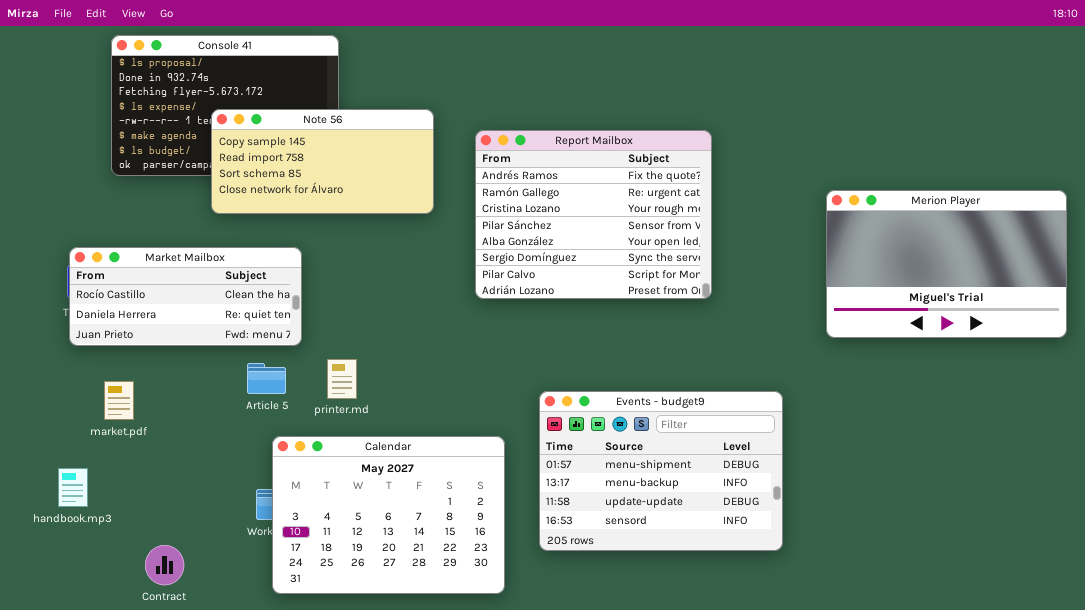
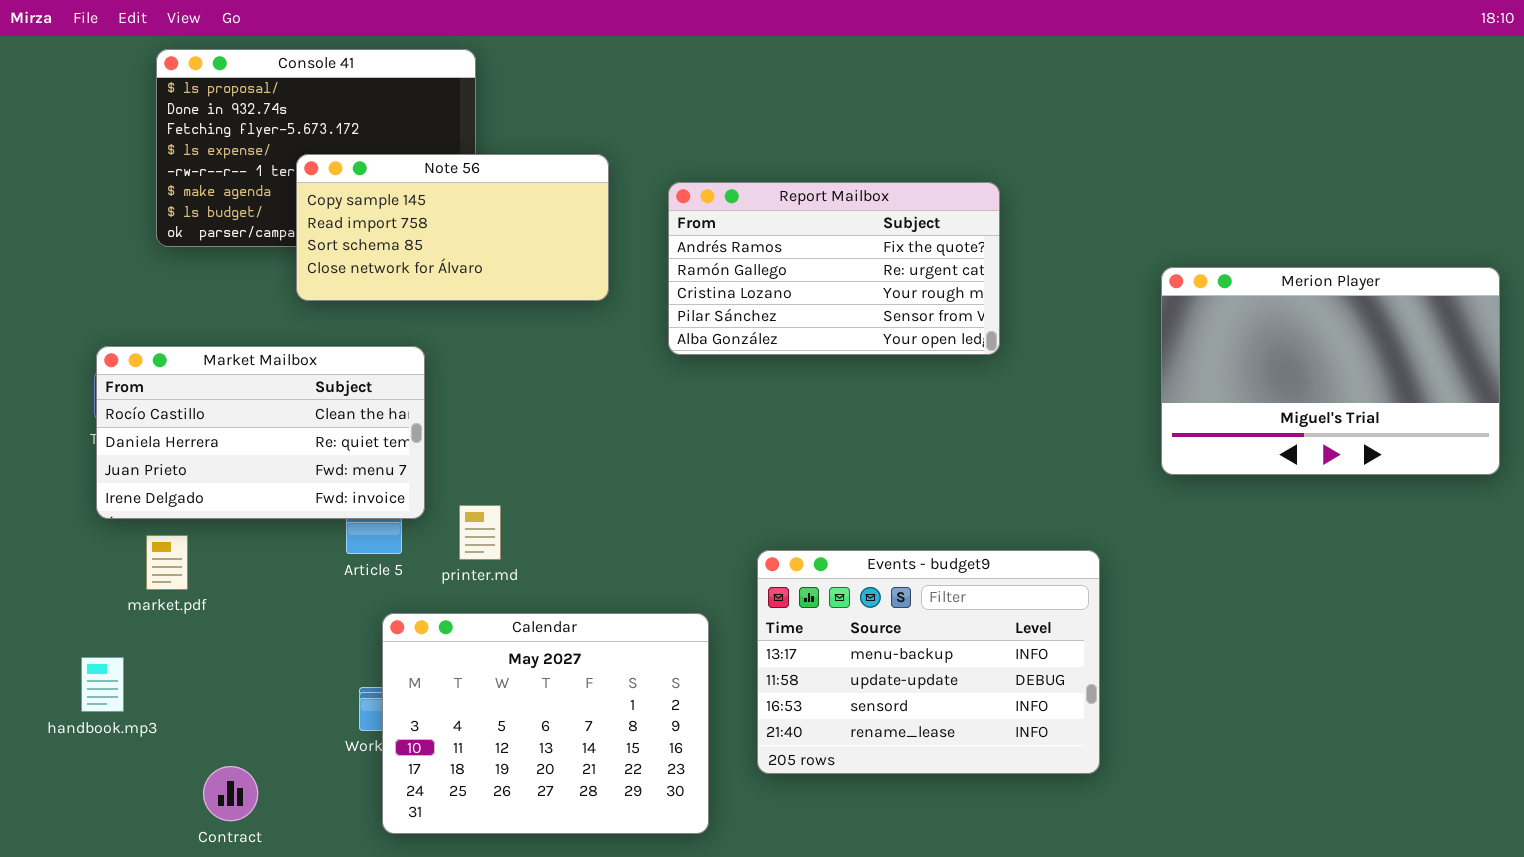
Report Mailbox: [475,130,712,299] -> [668,182,1000,355], resized
Market Mailbox: [69,247,302,346] -> [96,346,425,519], resized
Events - budget9: [539,391,783,551] -> [757,550,1100,774], scrolled down 1 row

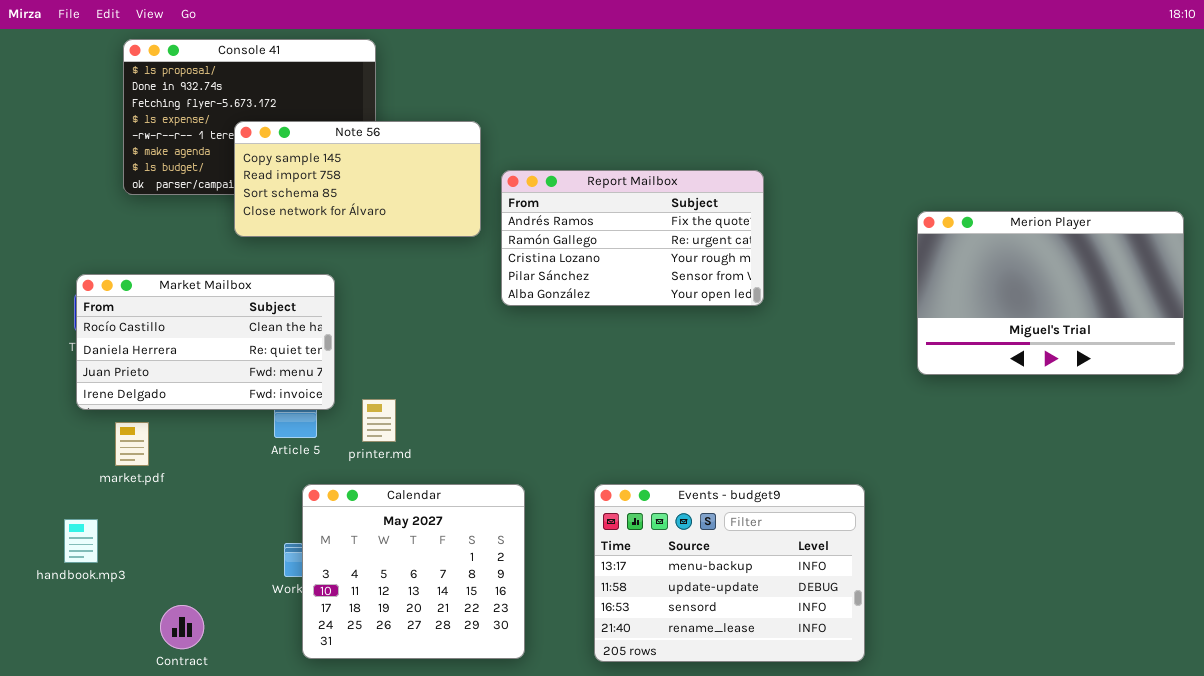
Report Mailbox: [668,182,1000,355] -> [501,170,764,306], moved
Events - budget9: [757,550,1100,774] -> [594,484,865,662], moved
Calendar: [382,613,709,834] -> [302,484,525,659], resized

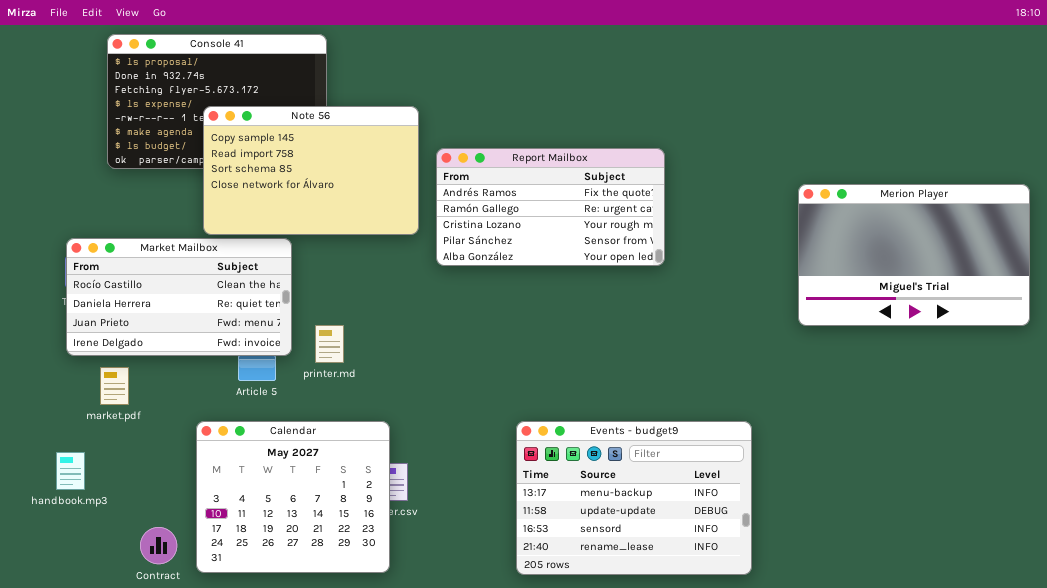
Note 56: [234,121,481,237] -> [203,106,419,235], resized
printer.md: [362,399,396,442] -> [315,325,344,363], moved
Calendar: [302,484,525,659] -> [196,421,390,573], moved

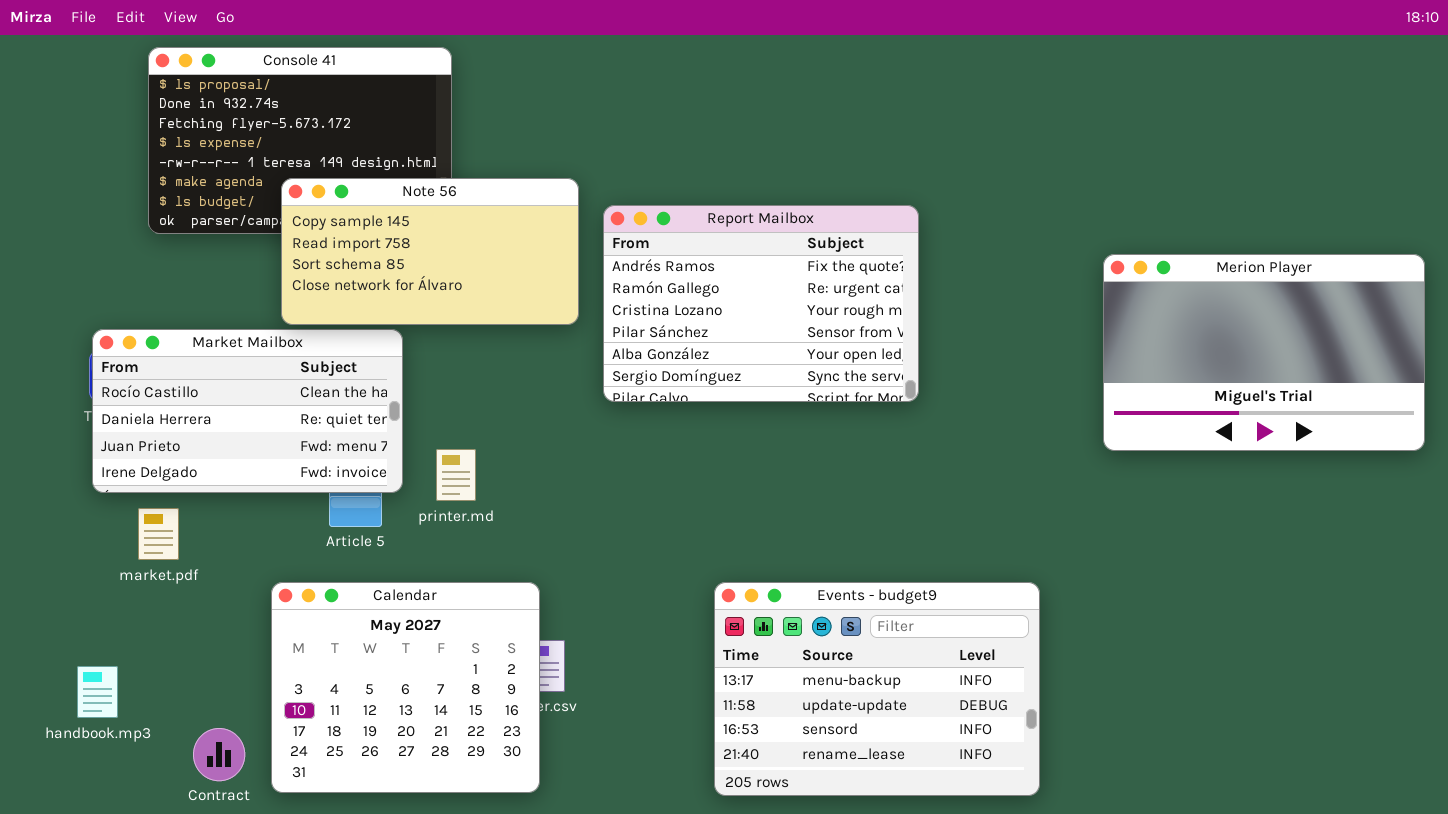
Note 56: [203,106,419,235] -> [281,178,579,325], resized
Report Mailbox: [436,148,665,266] -> [603,205,919,402], resized
handbook.mp3: [56,452,85,490] -> [77,666,118,718], moved

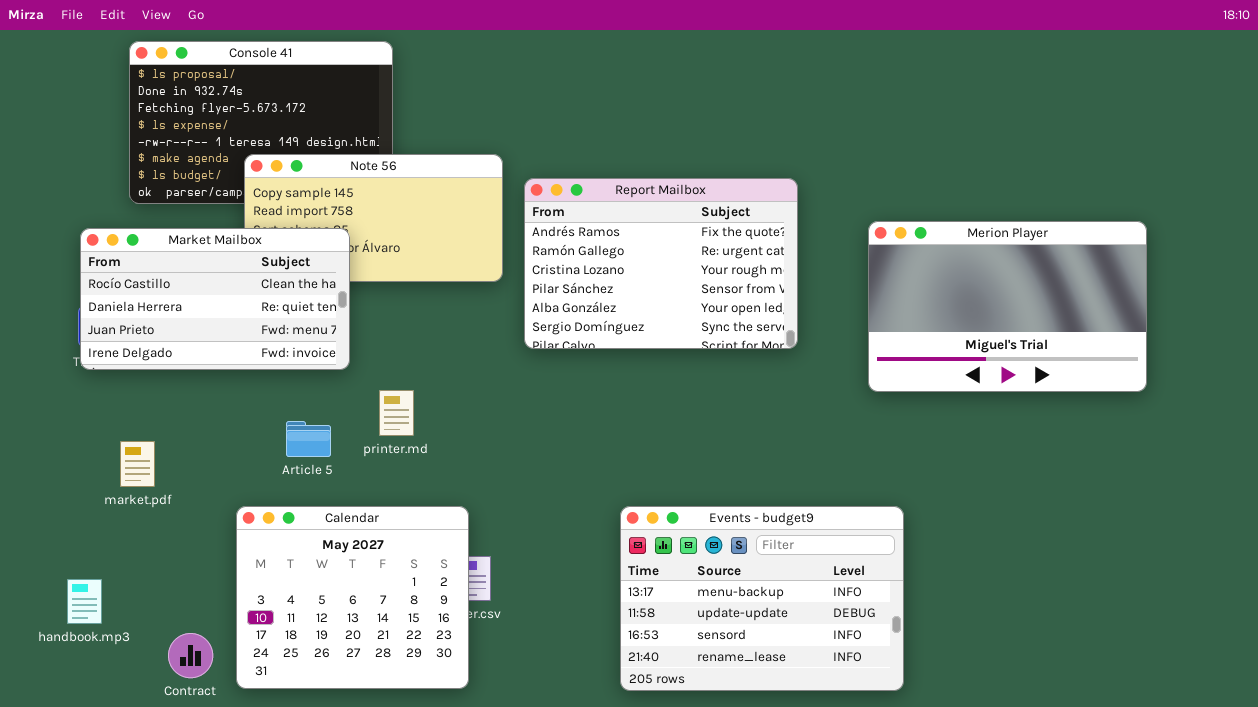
Merion Player: [1103,254,1425,451] -> [868,221,1147,392], moved
Market Mailbox: [92,329,403,493] -> [80,228,350,370], moved

